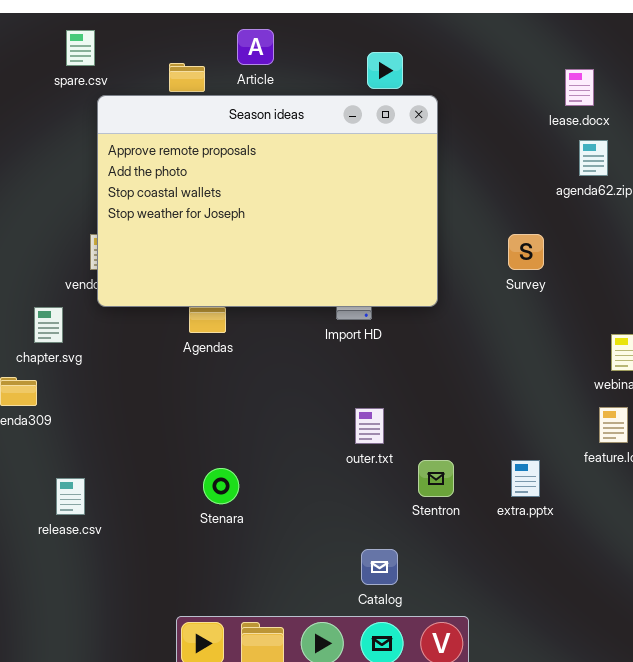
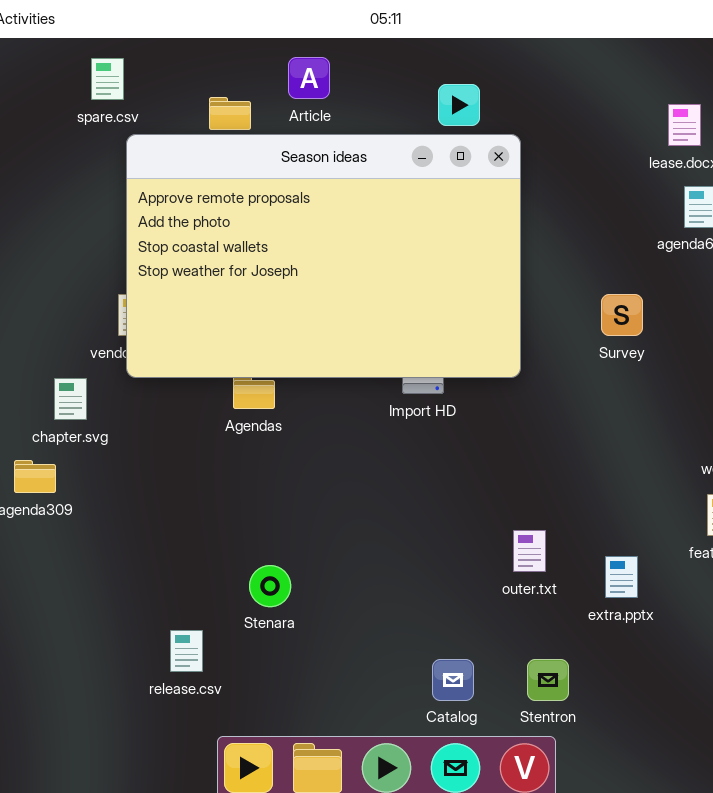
outer.txt: [355,408,384,444] -> [513,530,546,572], moved
Stentron: [418,460,454,497] -> [527,659,569,701], moved
release.csv: [56,478,85,515] -> [170,630,203,672], moved

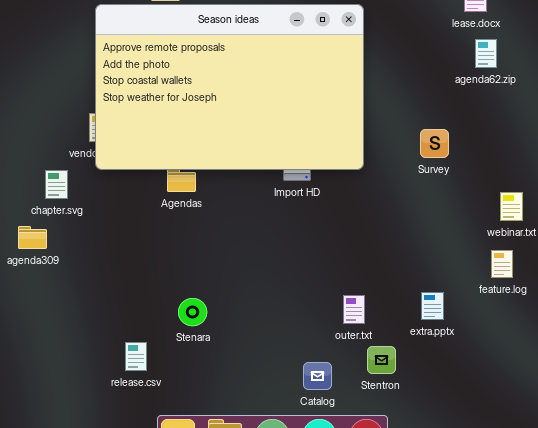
Survey: [601,294,643,336] -> [420,129,449,158], moved
outer.txt: [513,530,546,572] -> [343,295,365,324], moved
Stentron: [527,659,569,701] -> [367,346,396,374], moved

